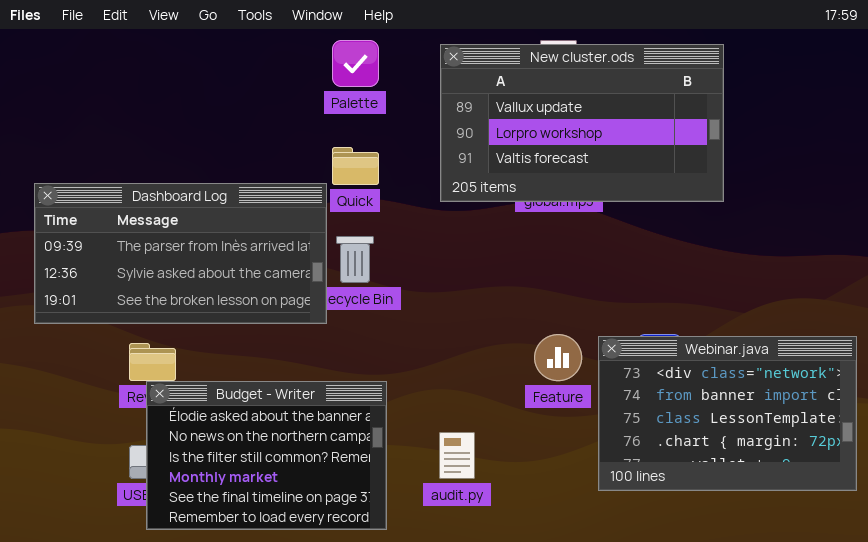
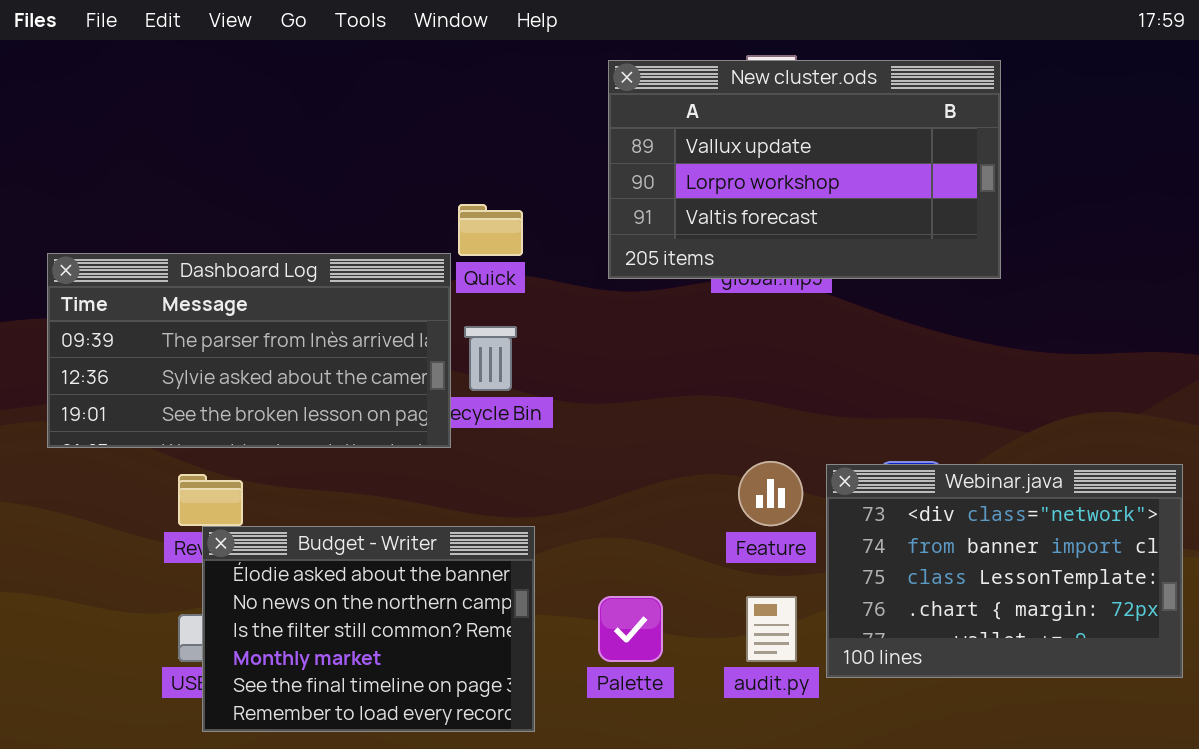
Palette: [332,40,379,87] -> [598,596,663,662], moved
audit.py: [439,432,475,479] -> [746,596,797,662], moved

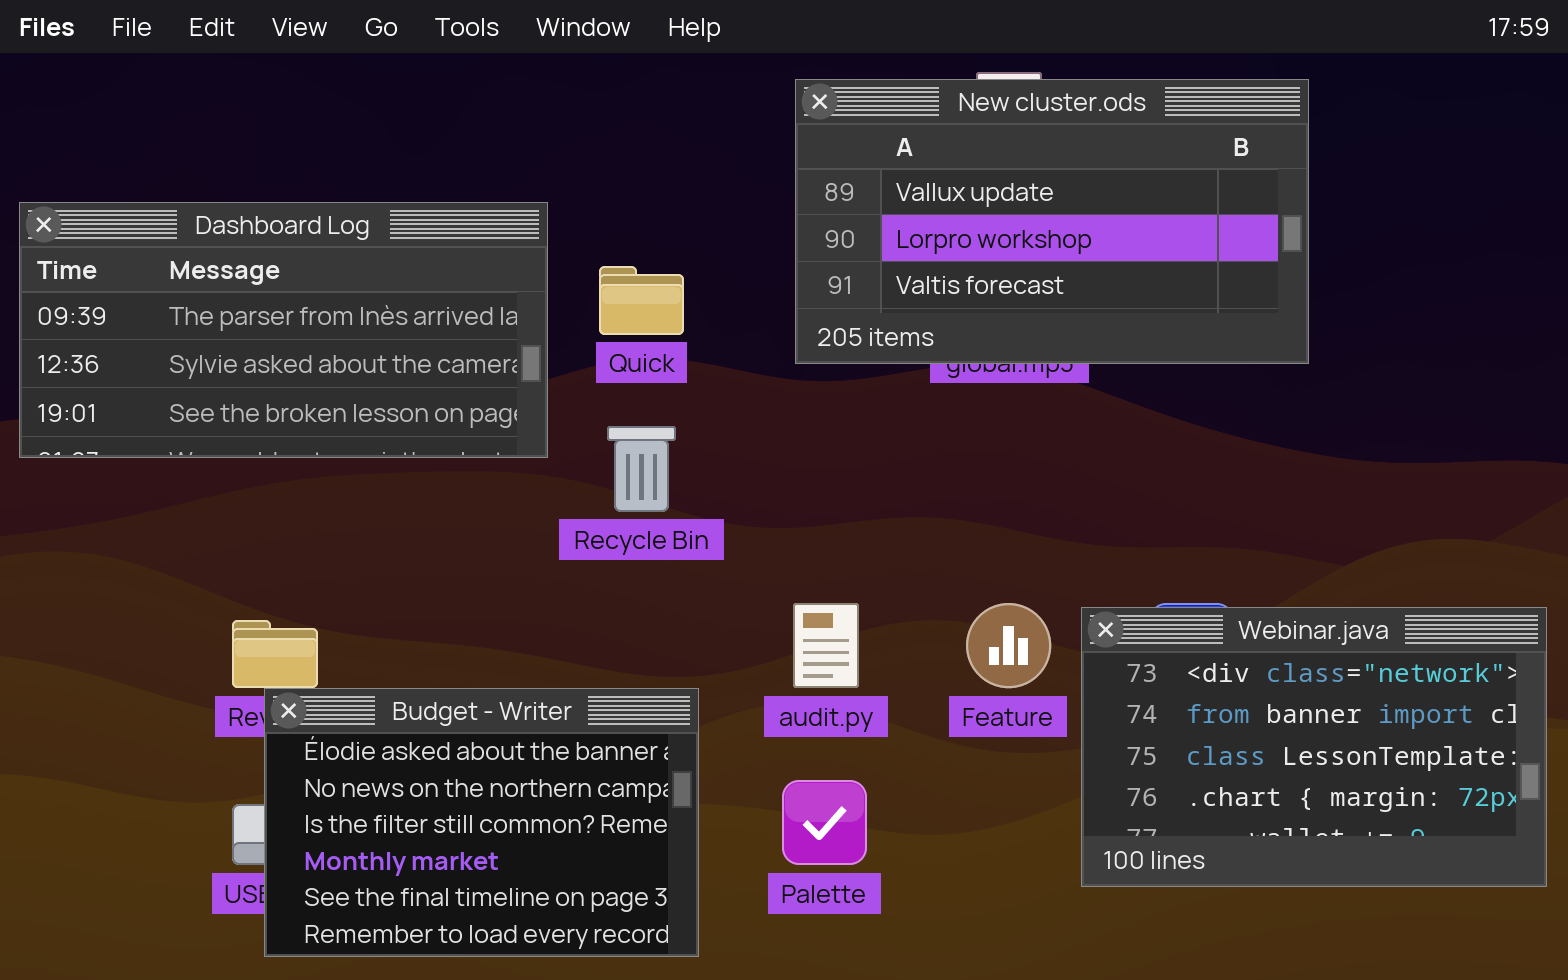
Dashboard Log: [47,253,451,448] -> [19,202,548,458], moved
audit.py: [746,596,797,662] -> [793,603,859,688], moved

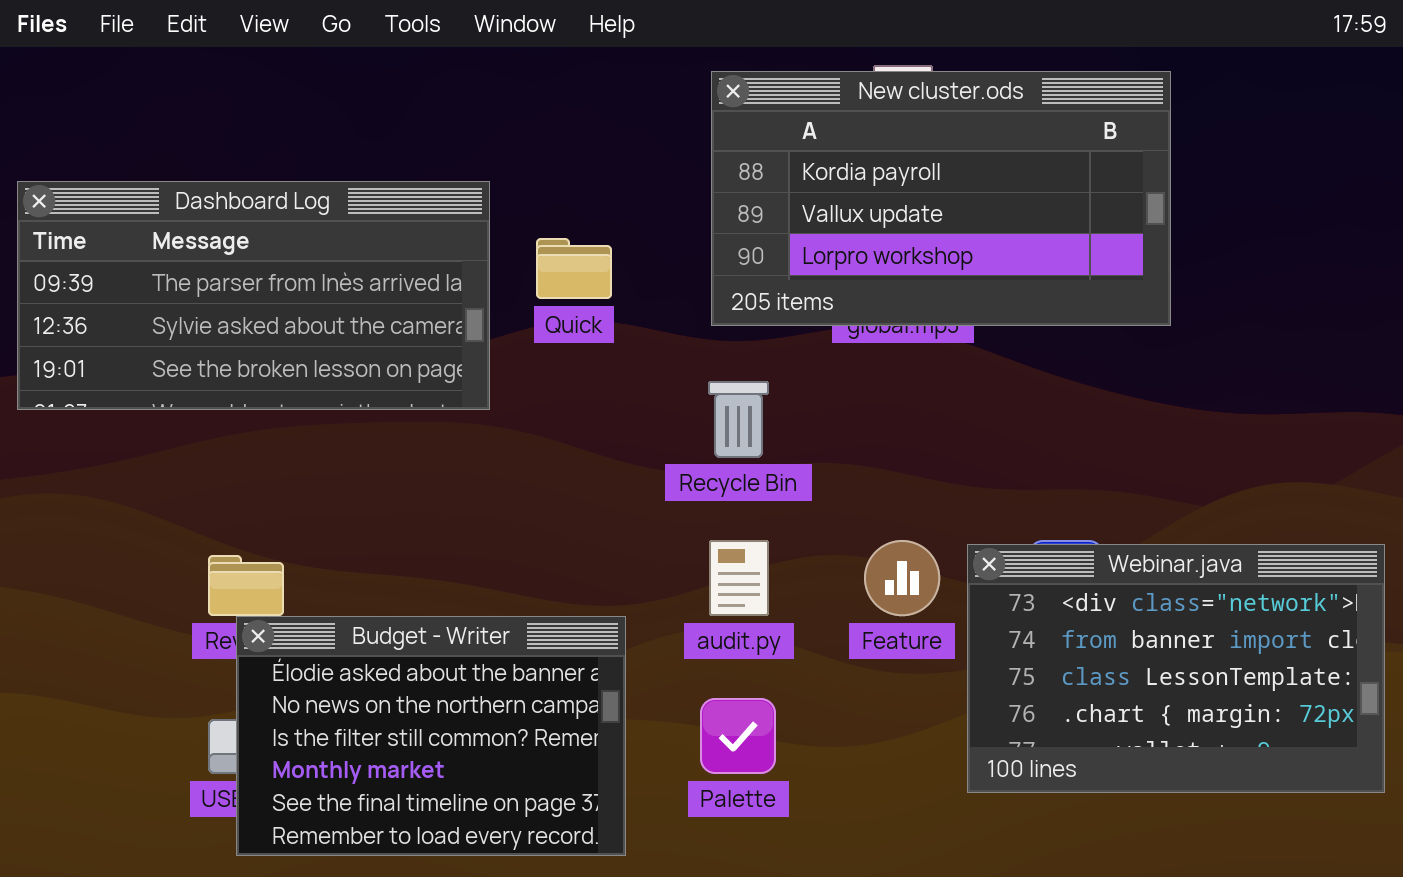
New cluster.ods: [795,79,1309,364] -> [711,71,1171,326], scrolled up 1 row
Recycle Bin: [607,426,676,512] -> [708,381,769,458], moved

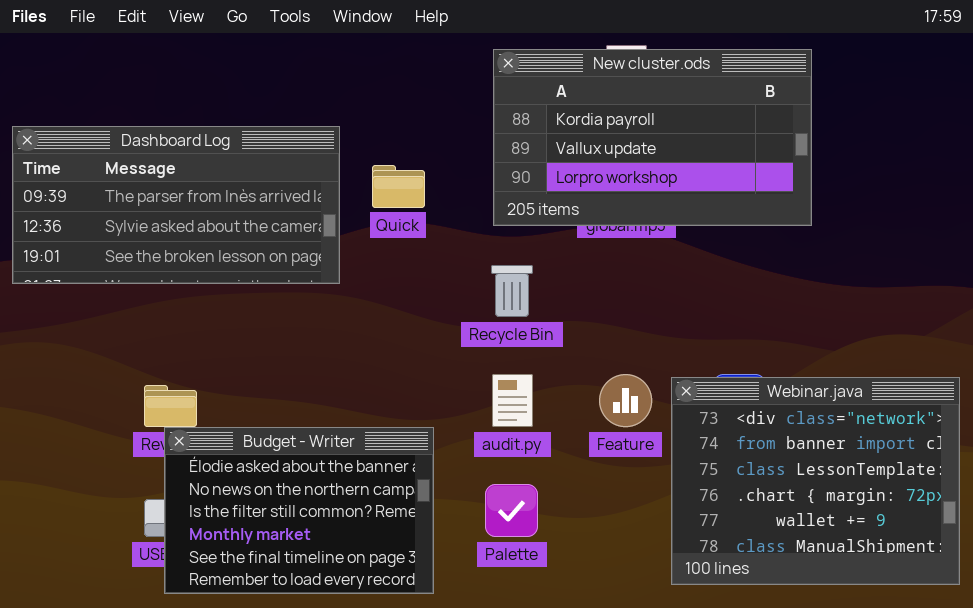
Webinar.java: [967,544,1385,793] -> [671,377,960,585], resized

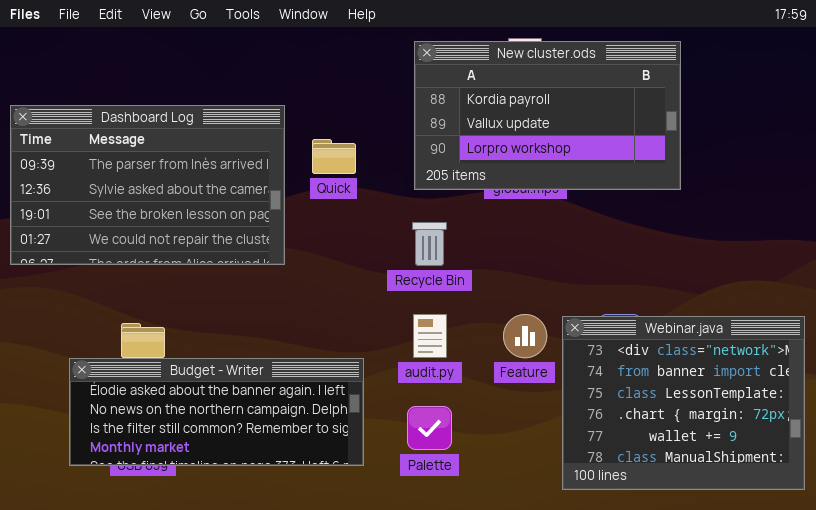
Dashboard Log: [12,126,340,284] -> [10,105,285,265], resized
Budget - Writer: [164,427,434,594] -> [69,358,364,466], resized

